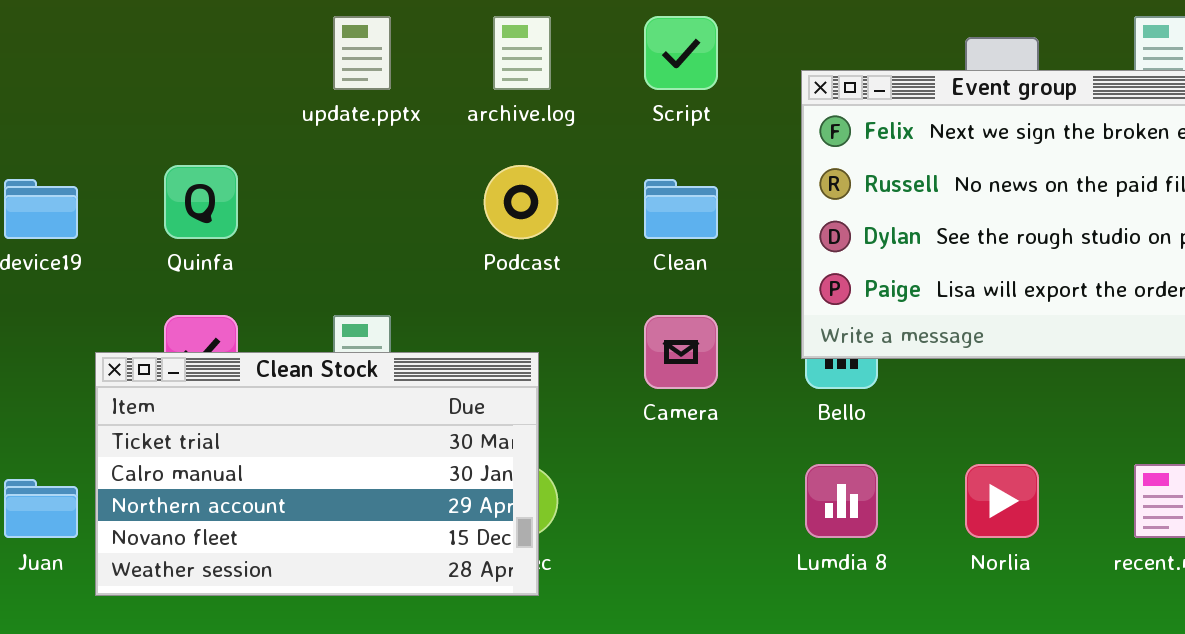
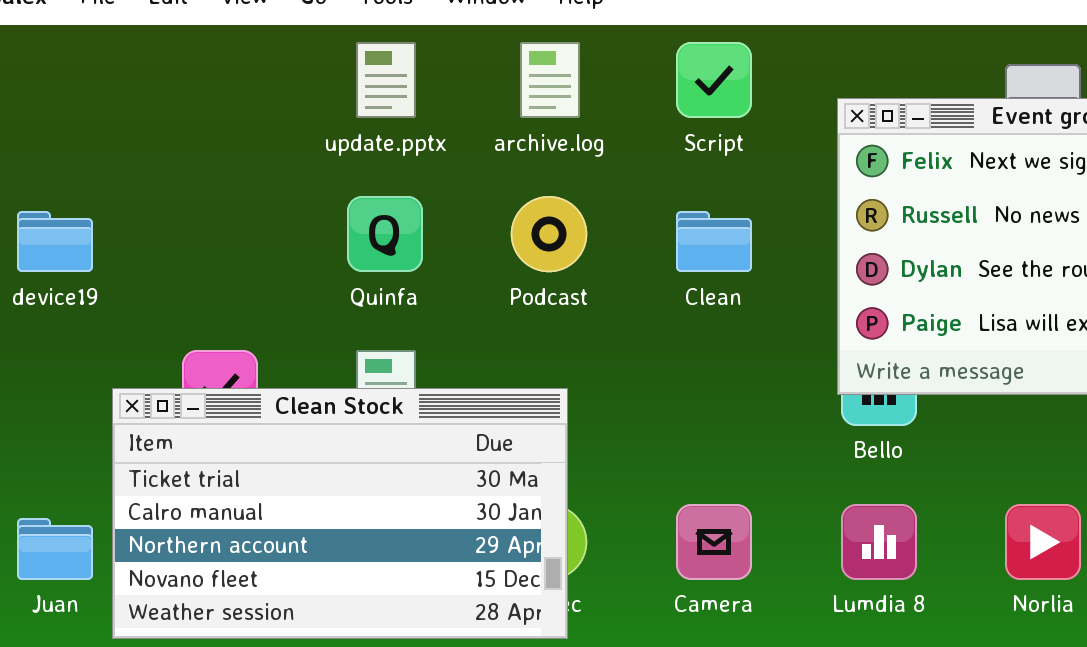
Quinfa: [164,165,238,239] -> [347,196,423,272], moved
Camera: [644,315,718,389] -> [676,504,752,580], moved

